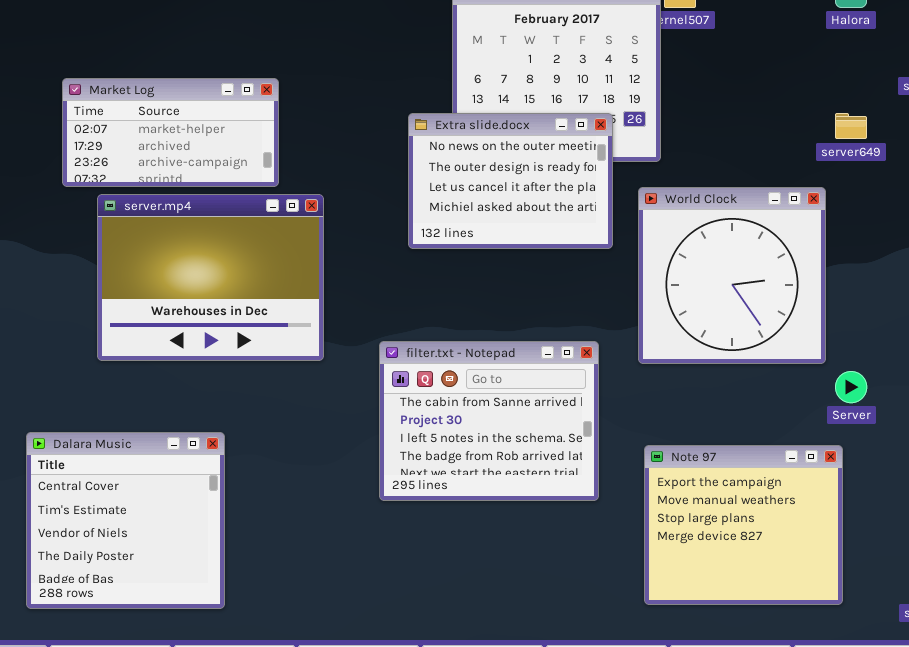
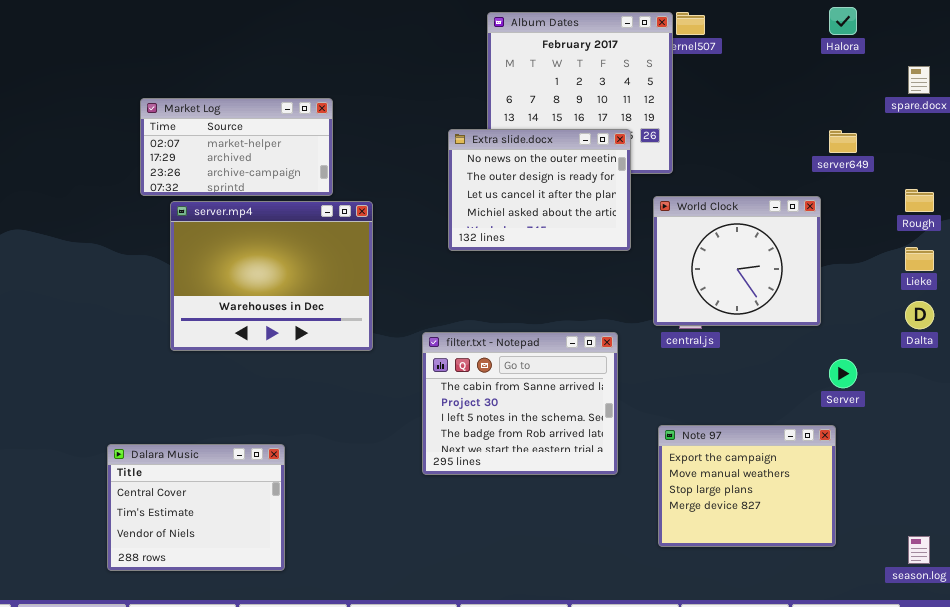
World Clock: [638,187,826,364] -> [653,196,821,326], resized
Dalara Music: [26,432,225,609] -> [107,444,285,571], resized
Note 97: [644,445,843,605] -> [658,425,836,547], resized

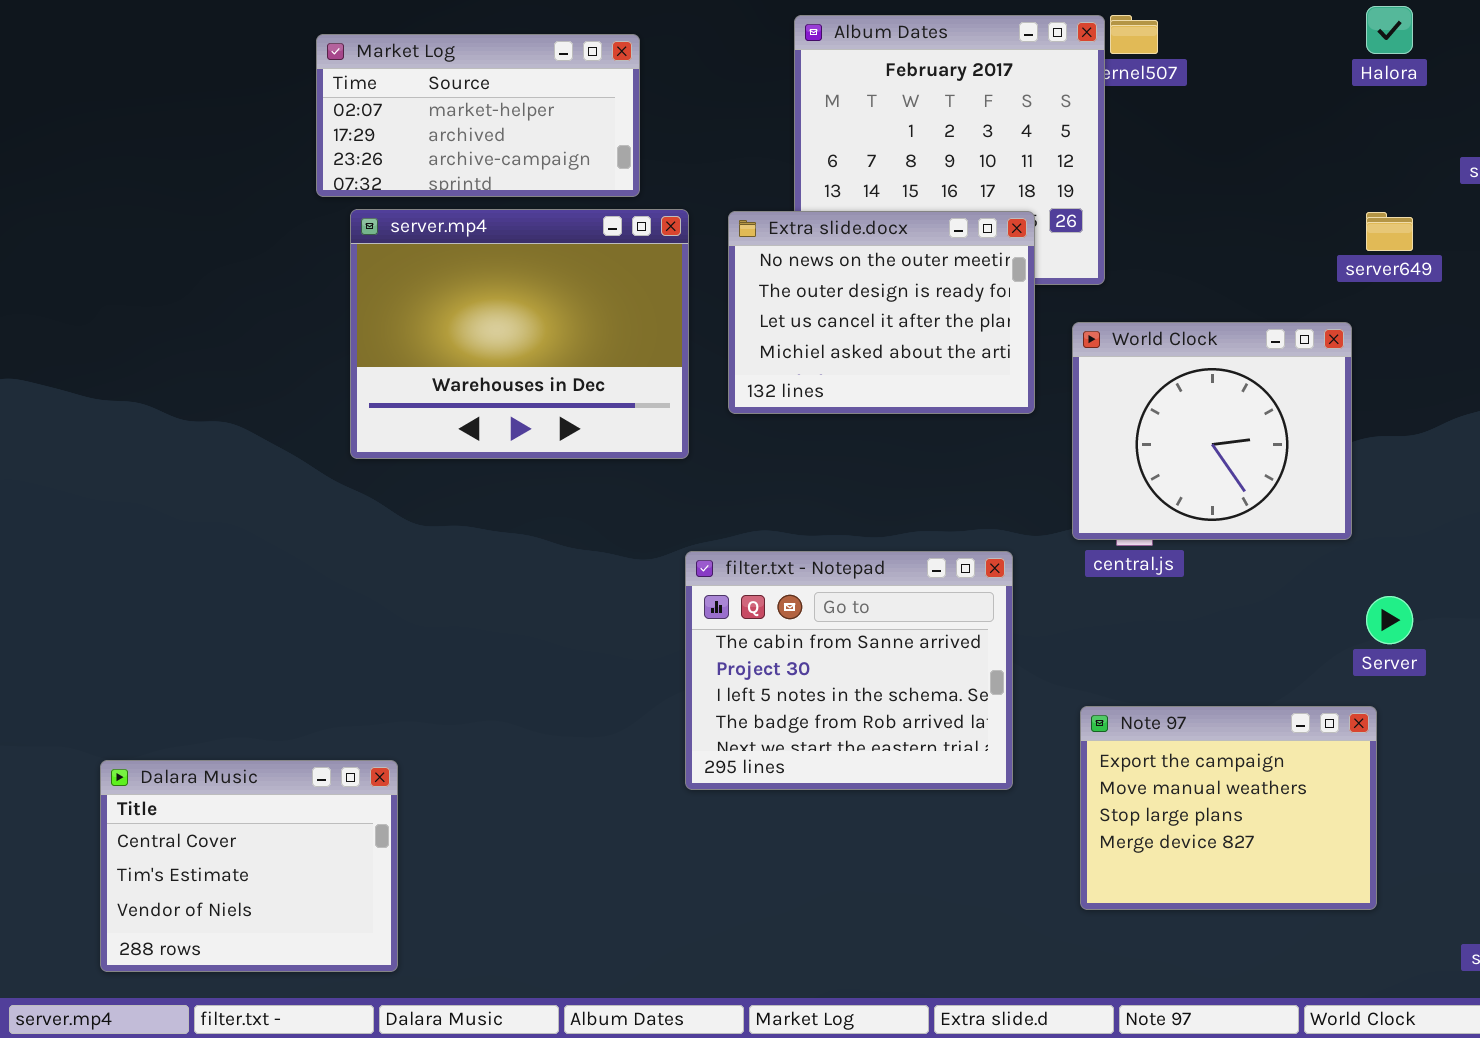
Market Log: [140,98,333,196] -> [316,34,640,197], moved
server.mp4: [170,201,373,351] -> [350,209,689,459], moved
Dalara Music: [107,444,285,571] -> [100,760,398,972], moved

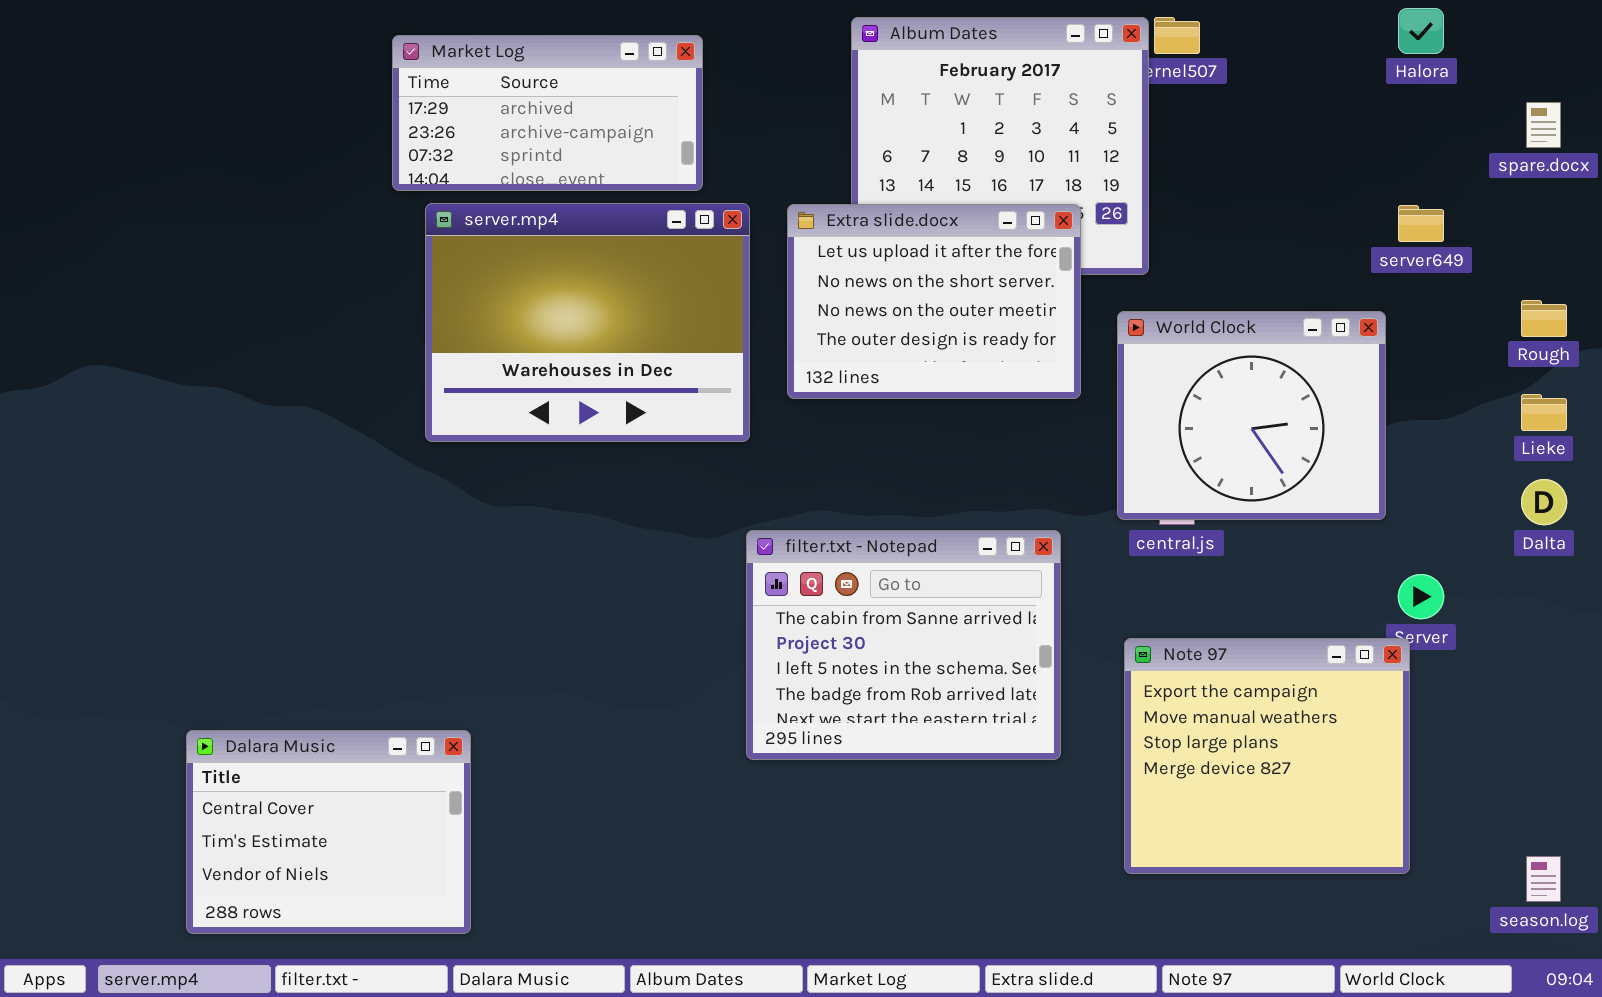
Market Log: [316,34,640,197] -> [392,35,703,191], scrolled down 1 row
Extra slide.docx: [728,211,1035,414] -> [787,204,1081,399], scrolled up 2 rows
Note 97: [1080,706,1377,910] -> [1124,638,1410,874], resized

